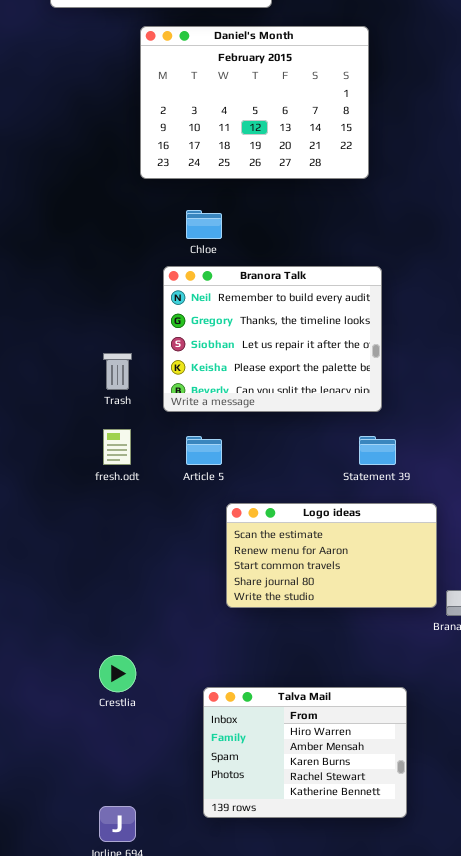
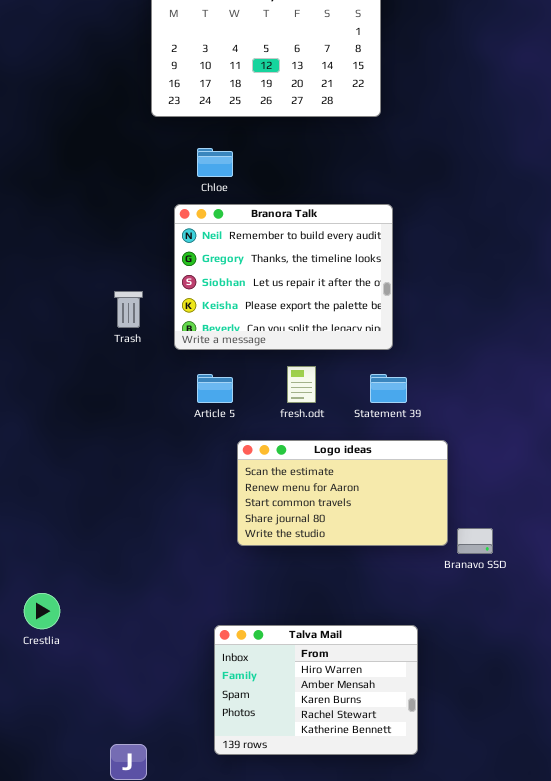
fresh.odt: [103,429,131,465] -> [287,366,316,403], moved
Crestlia: [99,655,136,692] -> [24,593,60,629], moved

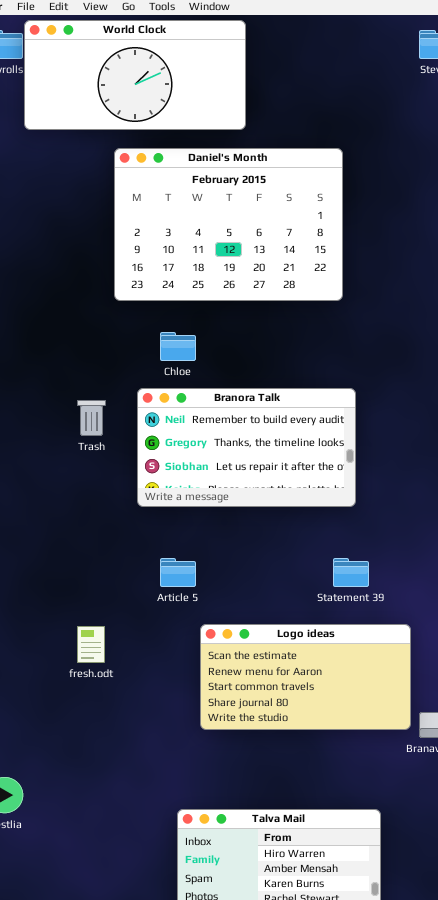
Branora Talk: [174,204,393,350] -> [137,388,356,507], resized
Trash: [114,291,143,328] -> [77,400,106,436], moved
fresh.odt: [287,366,316,403] -> [77,626,105,663], moved

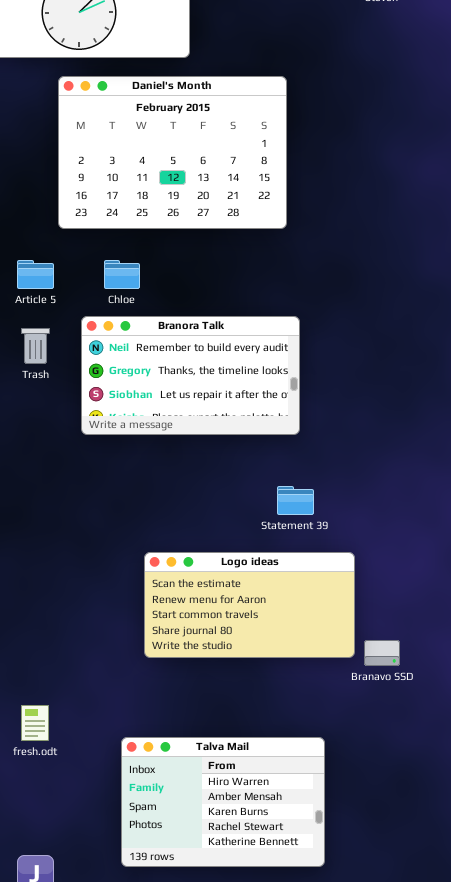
Article 5: [160,558,196,587] -> [17,260,54,289], moved
fresh.odt: [77,626,105,663] -> [21,705,49,741], moved

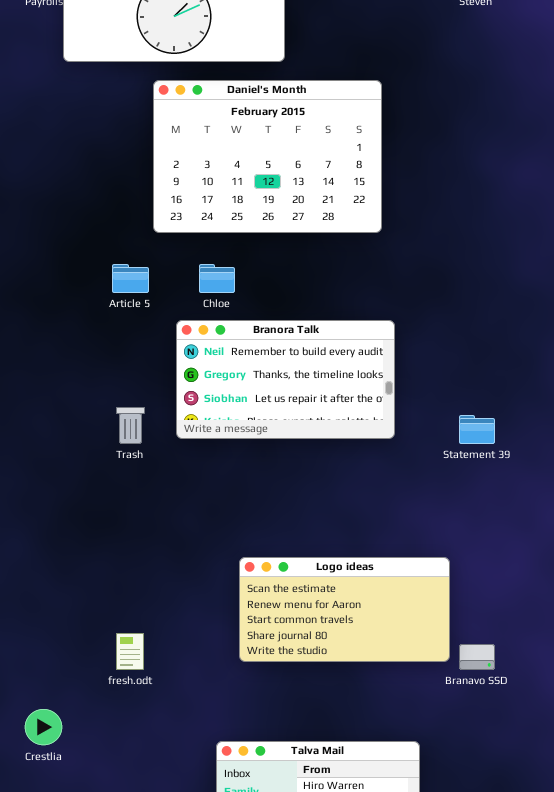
Trash: [21,328,50,364] -> [116,407,145,444], moved
Statement 39: [277,486,314,515] -> [459,415,495,444], moved
fresh.odt: [21,705,49,741] -> [116,633,144,670], moved

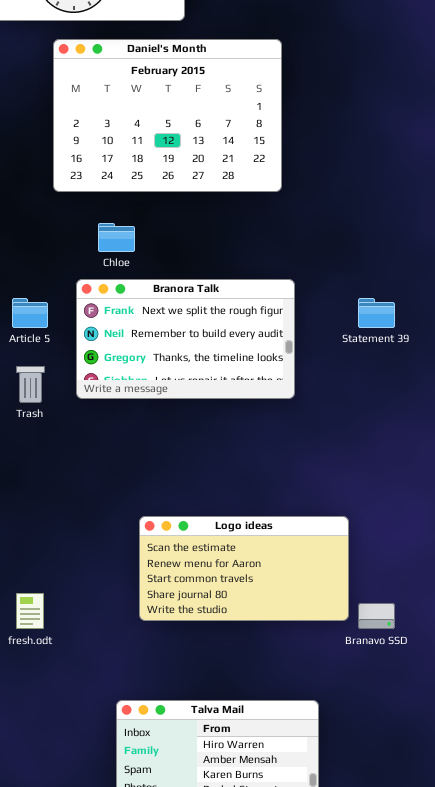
Article 5: [112,264,149,293] -> [12,298,48,328], moved
Branora Talk: [176,320,395,439] -> [76,279,295,399], scrolled up 1 row
Statement 39: [459,415,495,444] -> [358,298,395,328], moved

